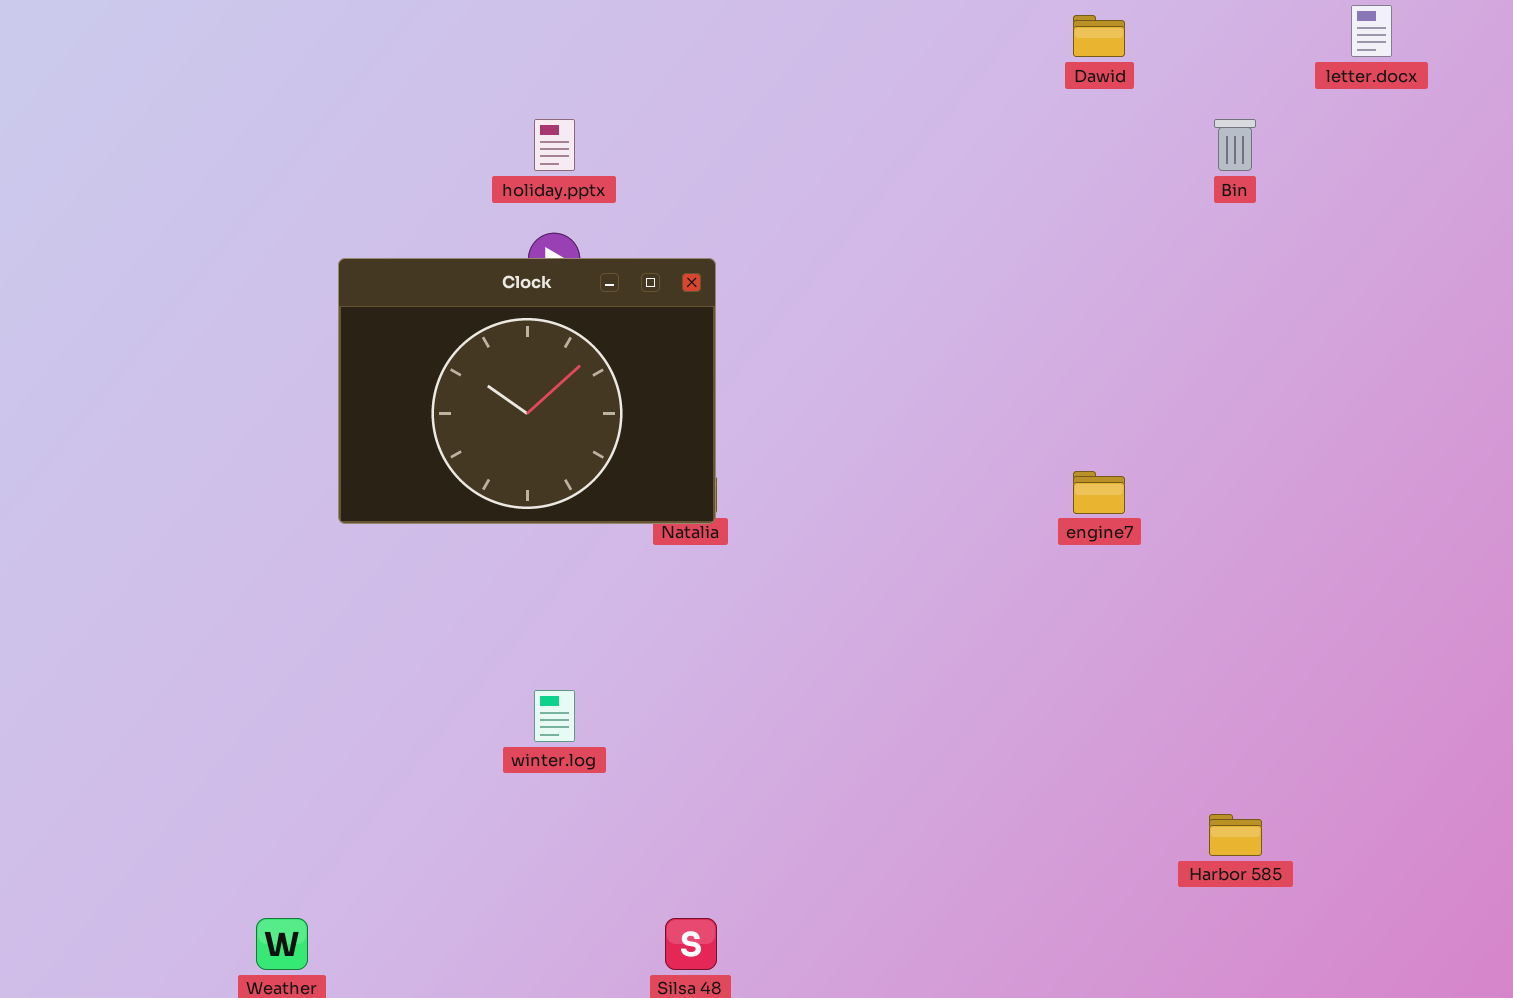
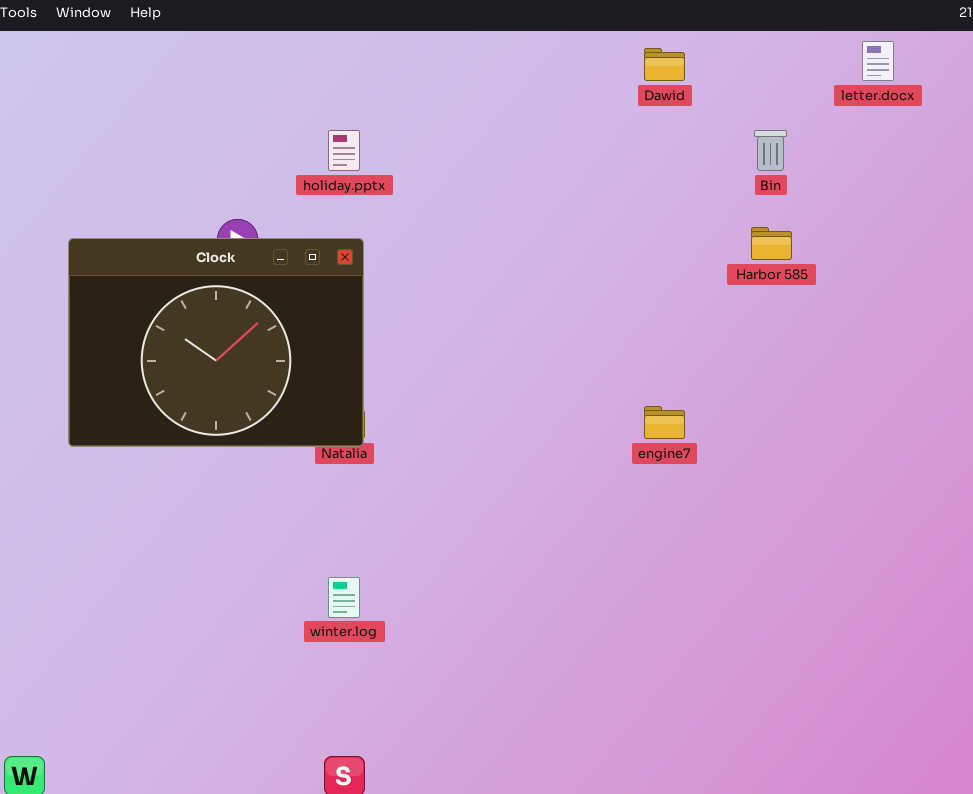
holiday.pptx: [534,119,575,171] -> [328,130,360,171], moved
winter.log: [534,690,575,742] -> [328,577,360,618], moved
Harbor 585: [1209,814,1262,856] -> [751,227,792,260], moved

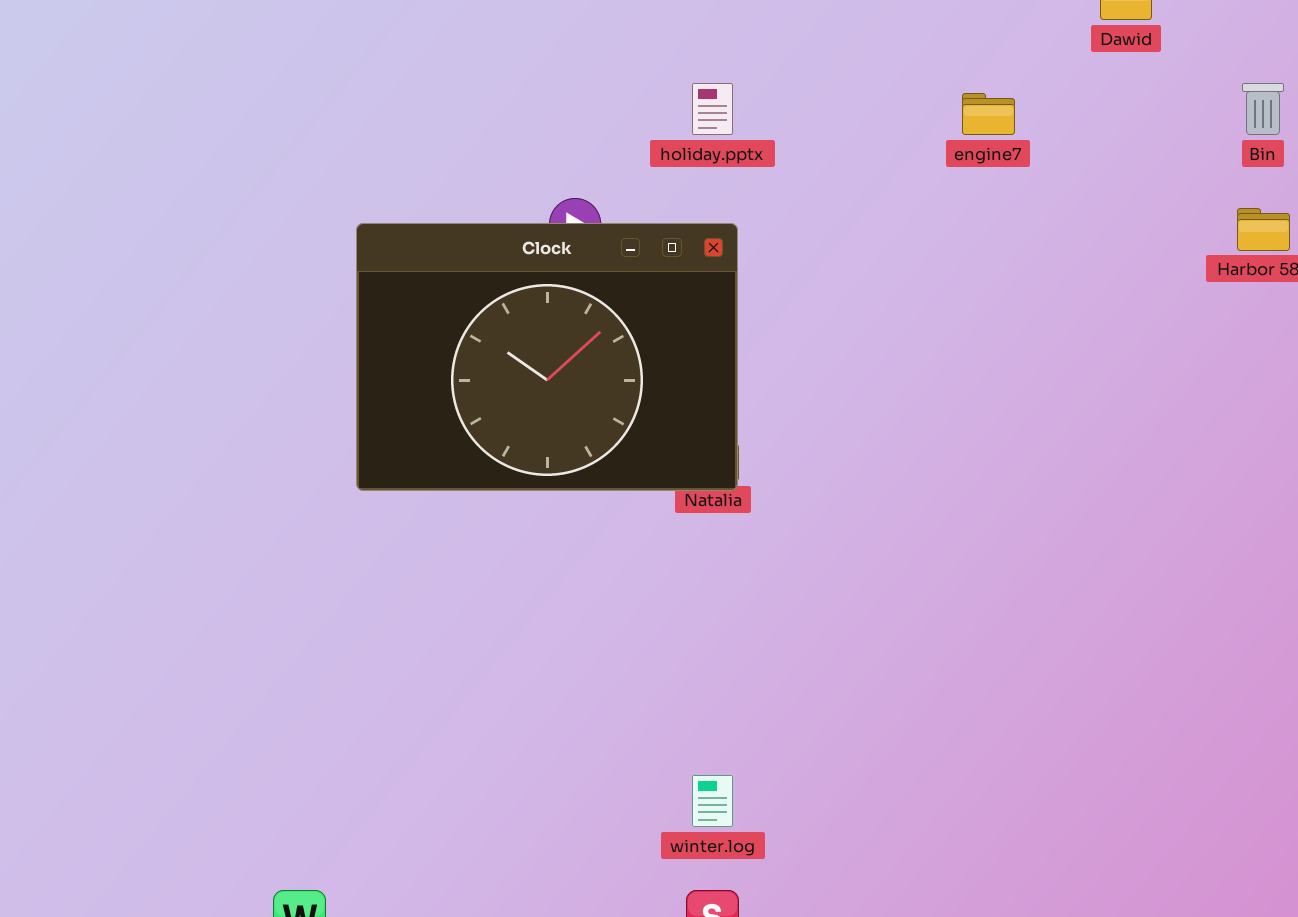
engine7: [644,406,685,439] -> [962,93,1015,135], moved
winter.log: [328,577,360,618] -> [692,775,733,827], moved

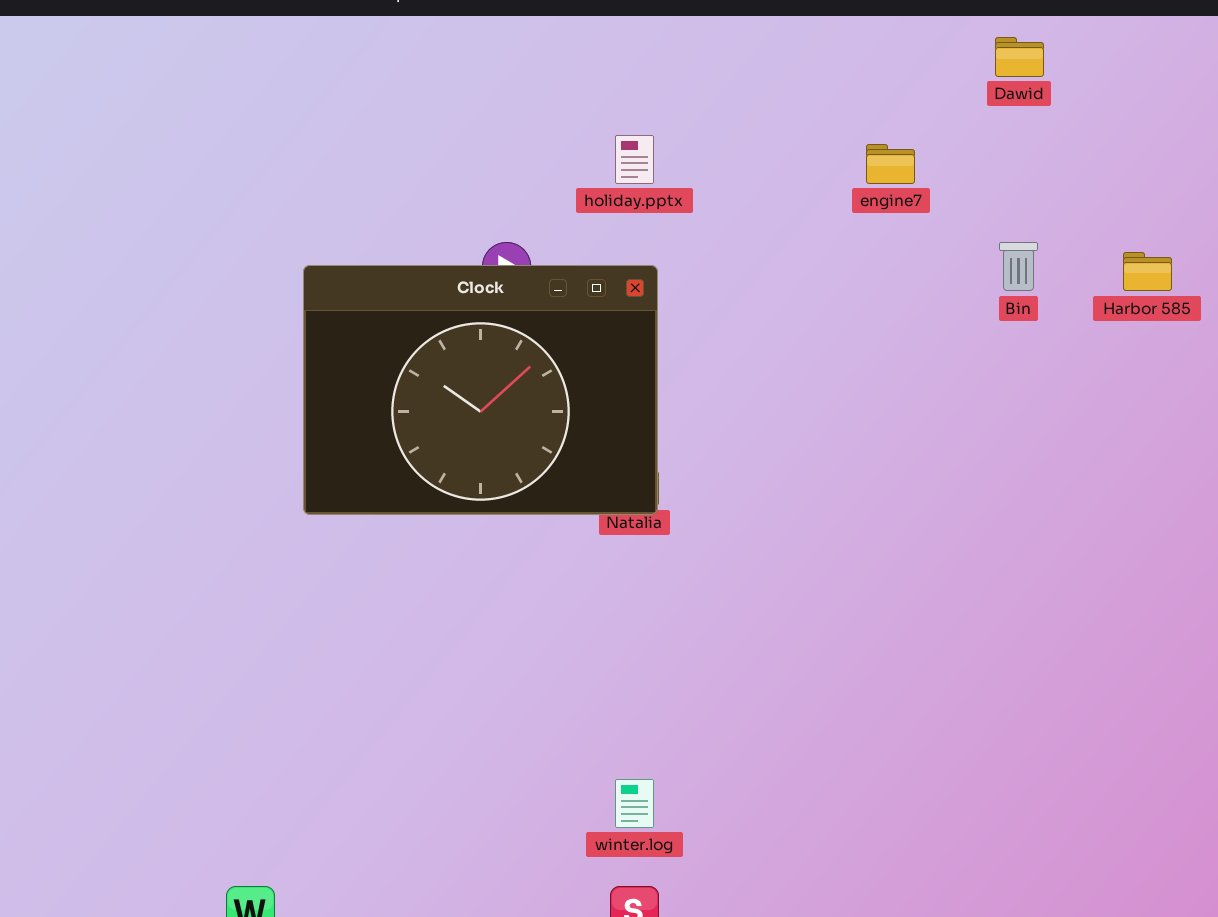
Bin: [1242,83,1284,135] -> [999,242,1038,291], moved

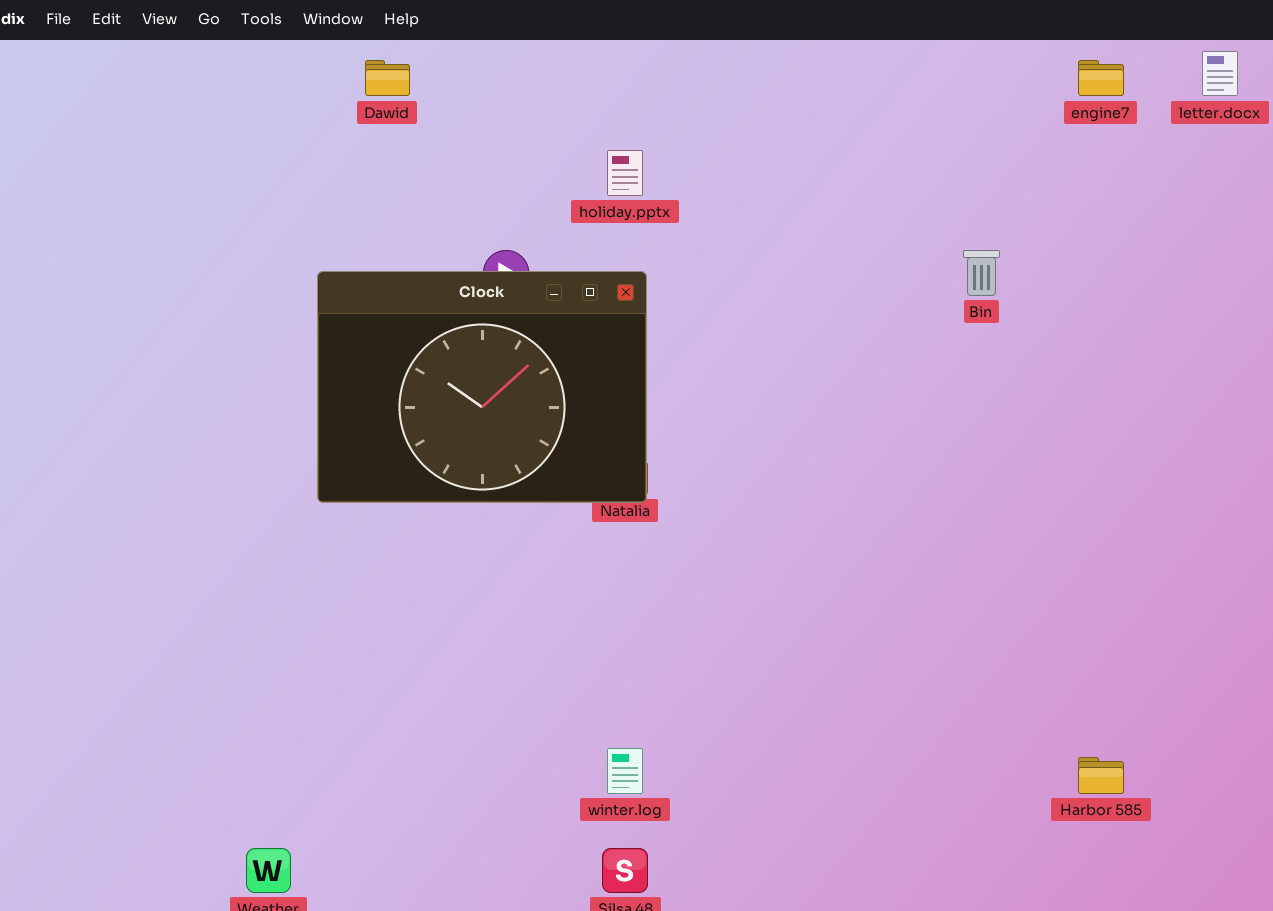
Dawid: [995,37,1044,77] -> [365,60,410,96], moved
engine7: [866,144,915,184] -> [1078,60,1124,96], moved
Harbor 585: [1123,252,1172,291] -> [1078,757,1124,794], moved

